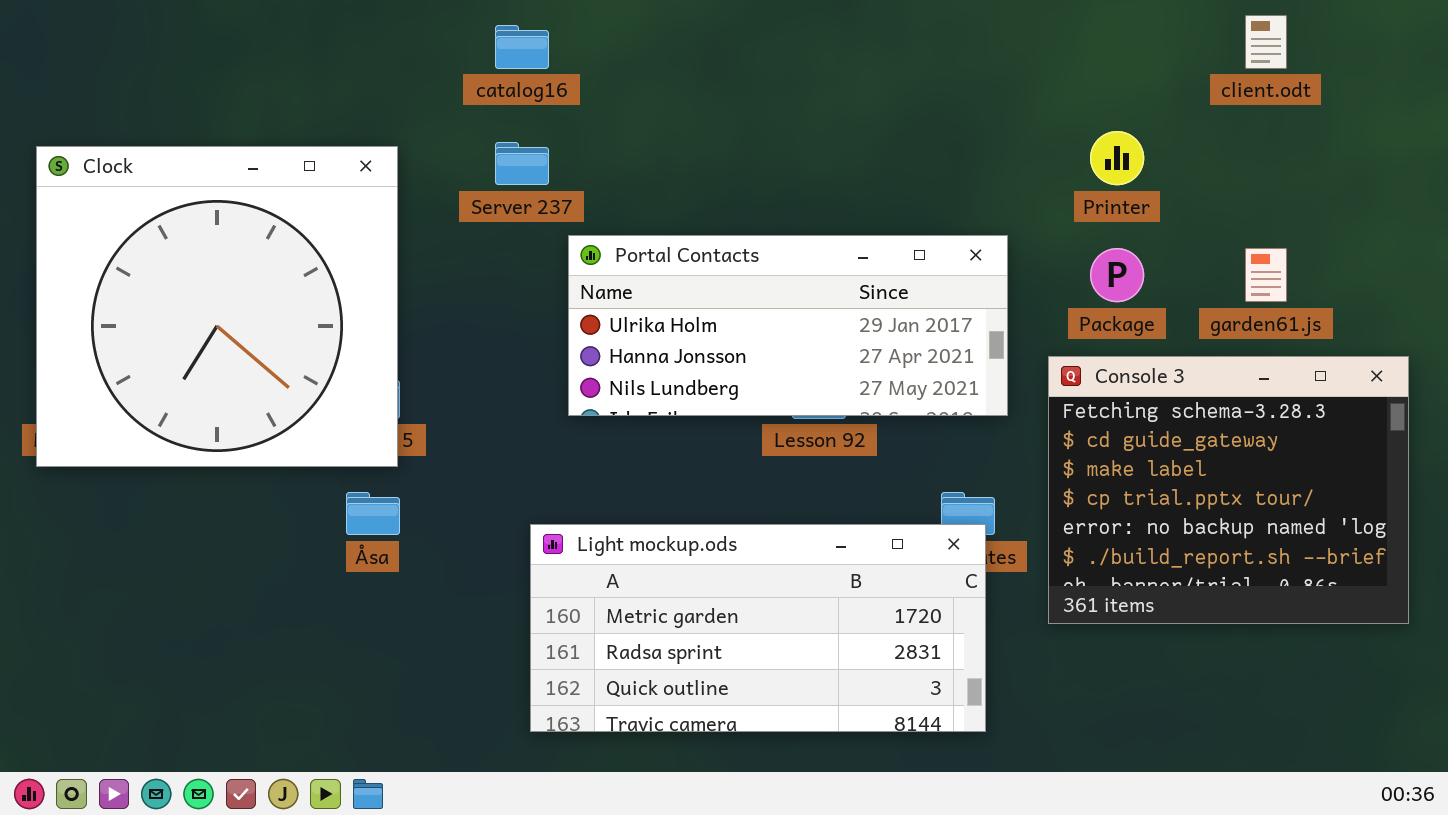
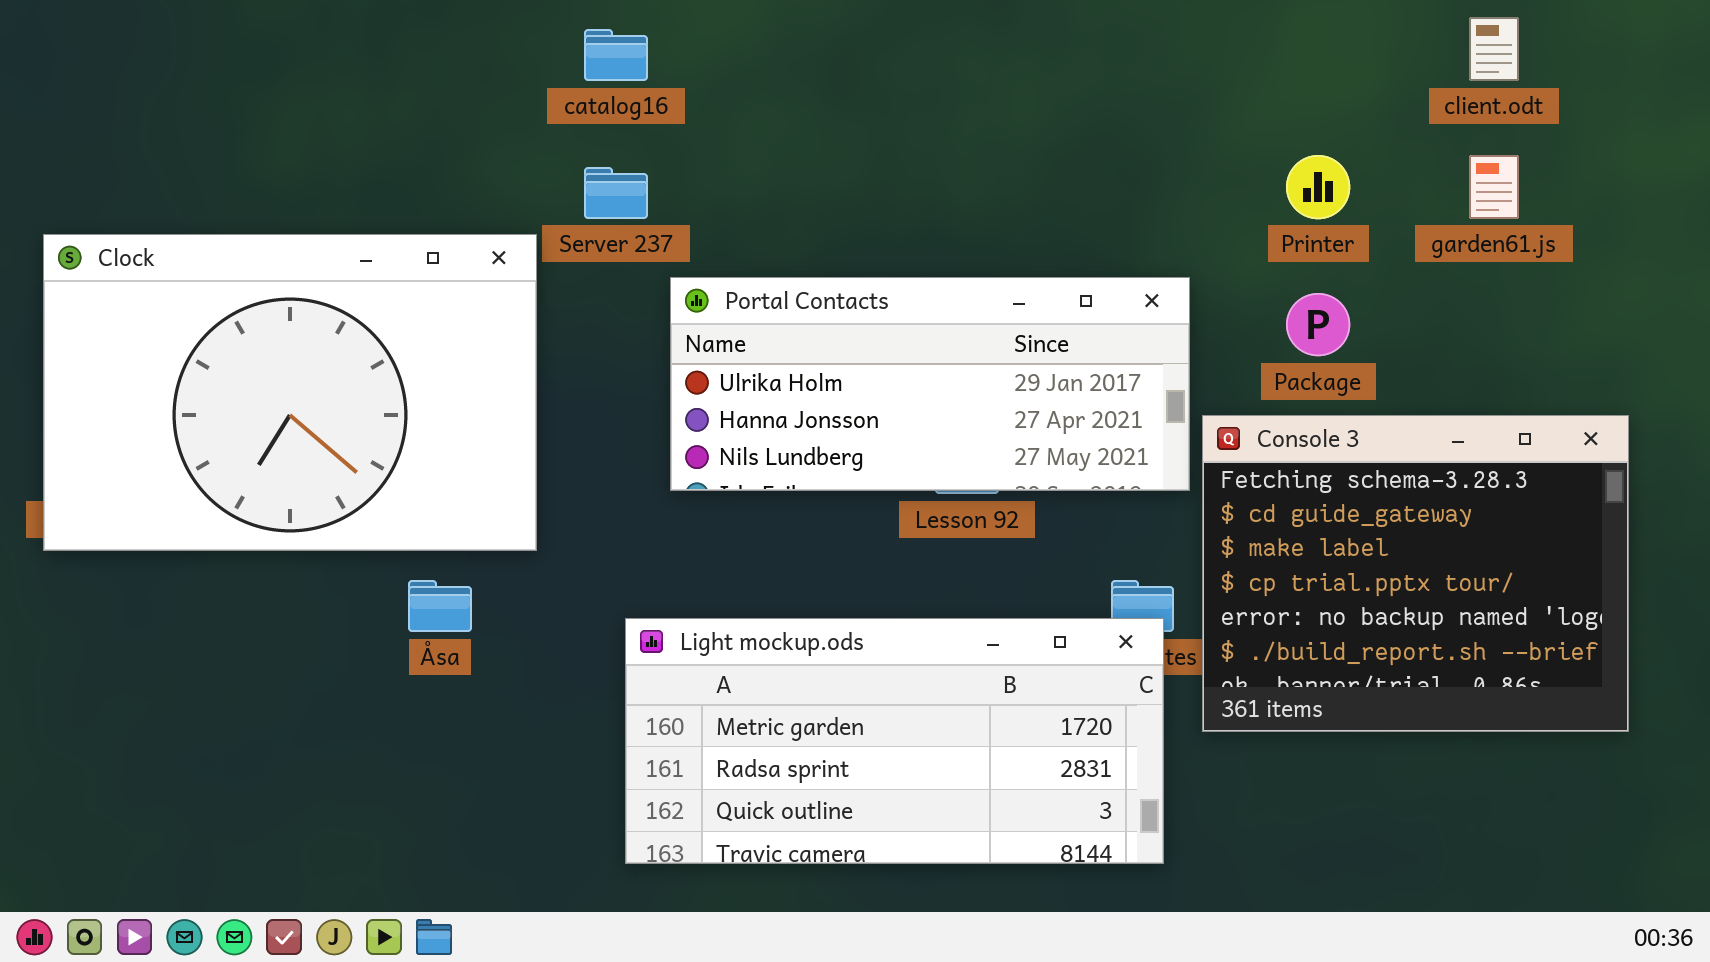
Clock: [36,146,398,467] -> [43,234,537,551], resized
garden61.js: [1245,248,1287,302] -> [1469,155,1519,219], moved
Console 3: [1048,356,1409,624] -> [1202,415,1629,732], moved

